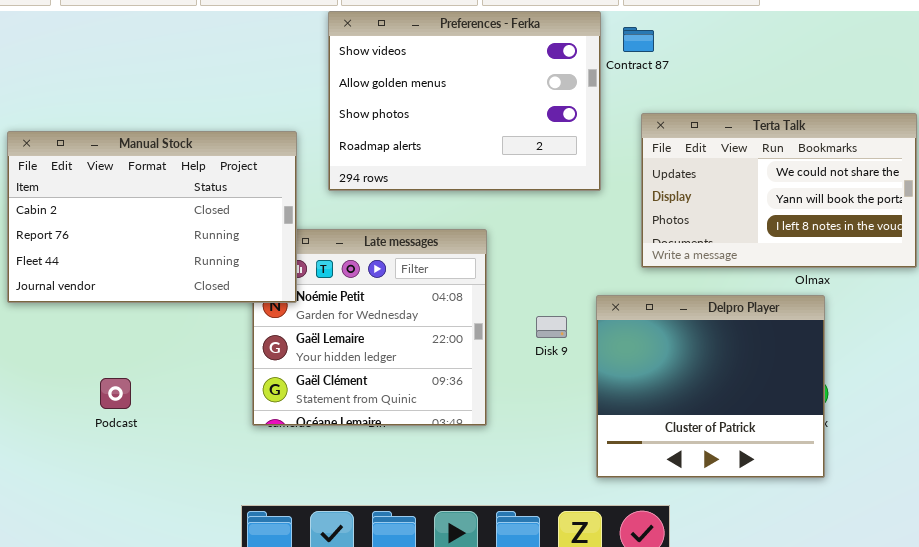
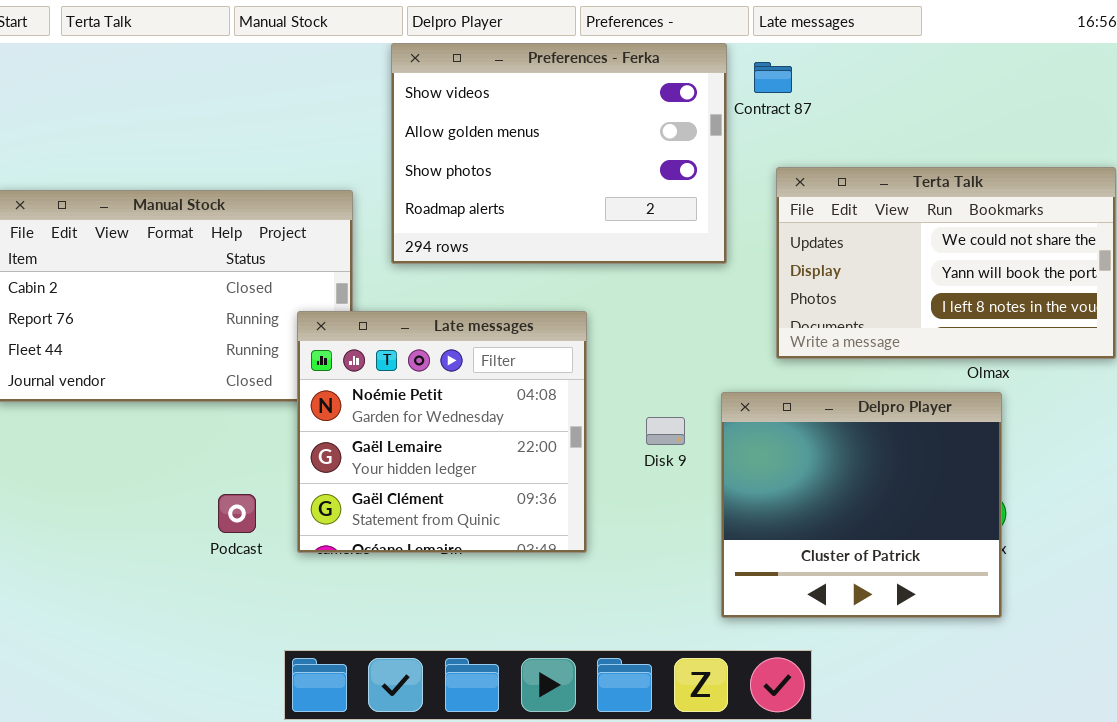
Late messages: [252,229,487,426] -> [297,311,587,553], raised
Podcast: [100,378,131,409] -> [218,494,256,533], moved

